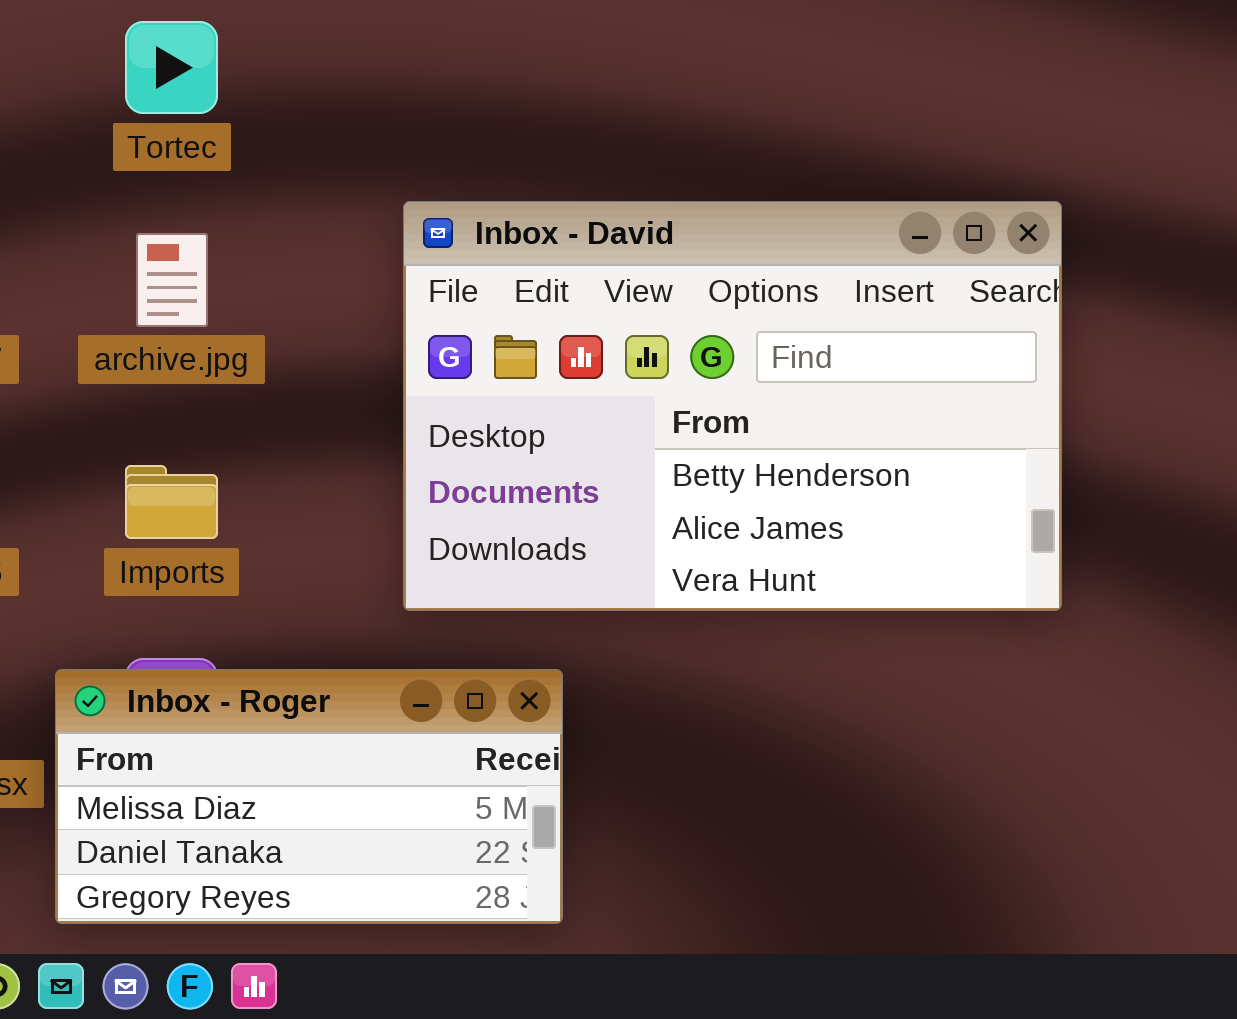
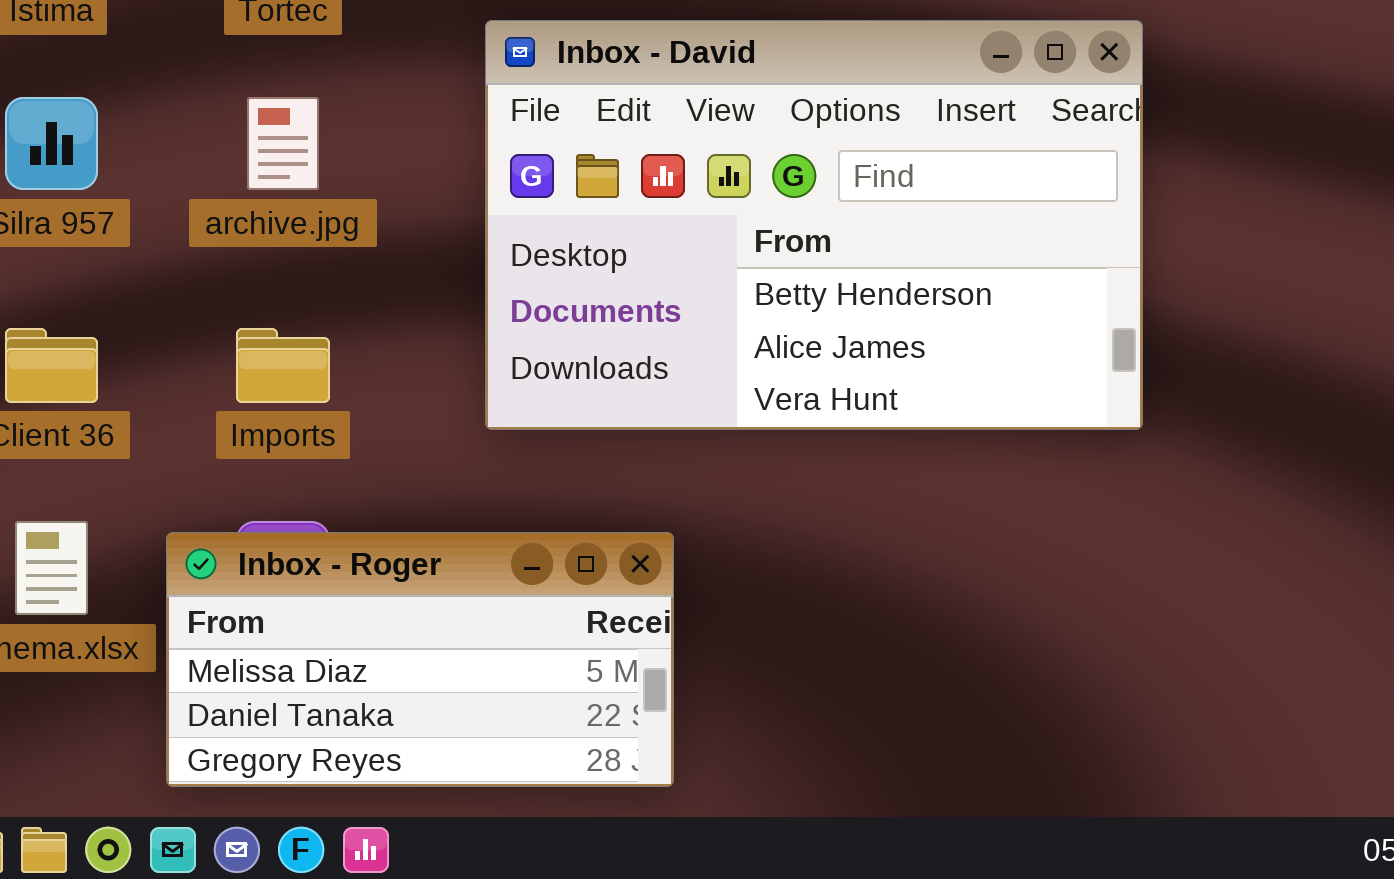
Inbox - David: [403,201,1062,611] -> [485,20,1143,430], moved

